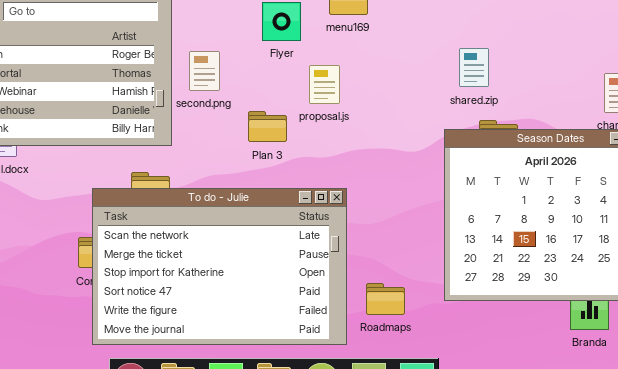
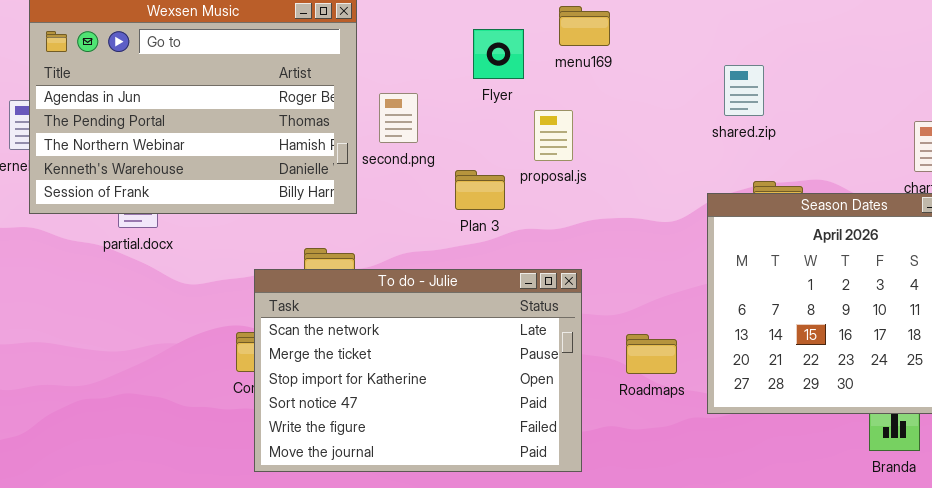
shared.zip: [459,48,489,87] -> [724,65,764,116], moved
Roadmaps: [366,283,405,315] -> [626,334,677,374], moved

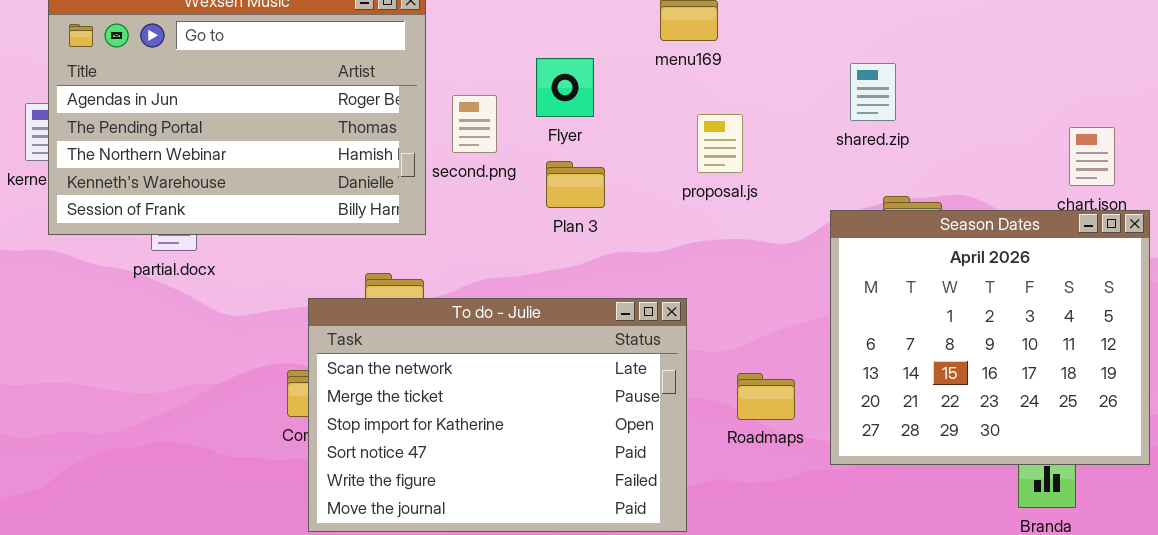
Flyer: [473,29,524,79] -> [536,58,594,117], moved
proposal.js: [534,110,573,161] -> [697,114,743,173], moved
Plan 3: [455,170,505,210] -> [546,161,605,208], moved

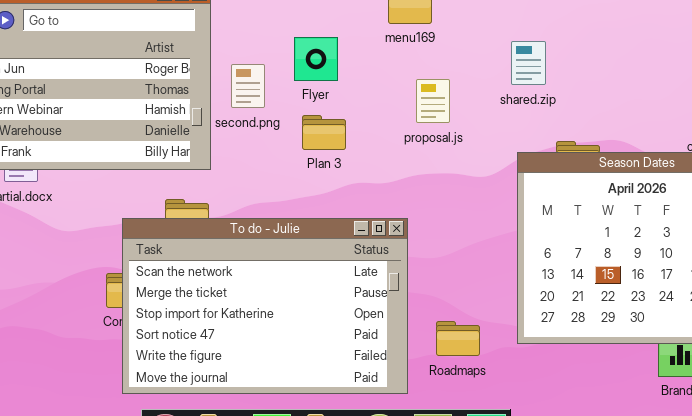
shared.zip: [850,63,896,121] -> [511,41,546,85], moved
Roadmaps: [737,373,795,420] -> [436,321,480,356], moved

